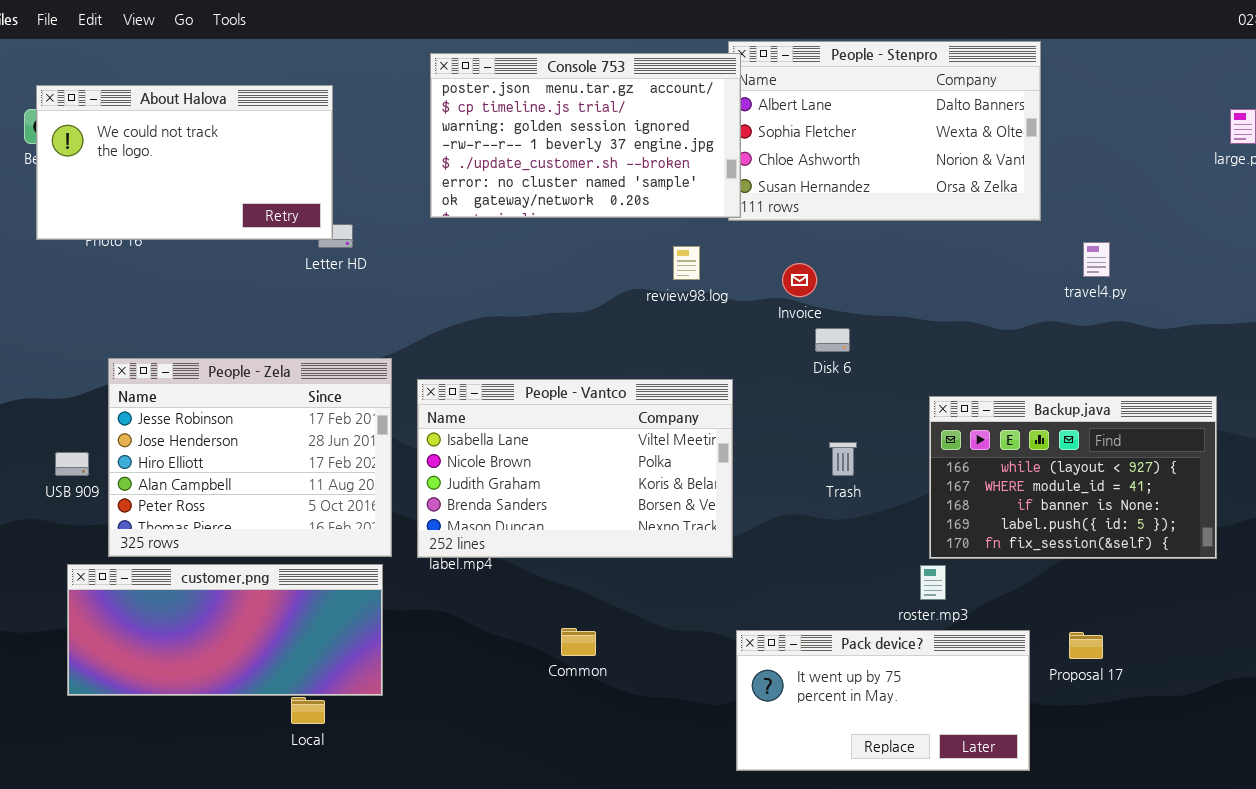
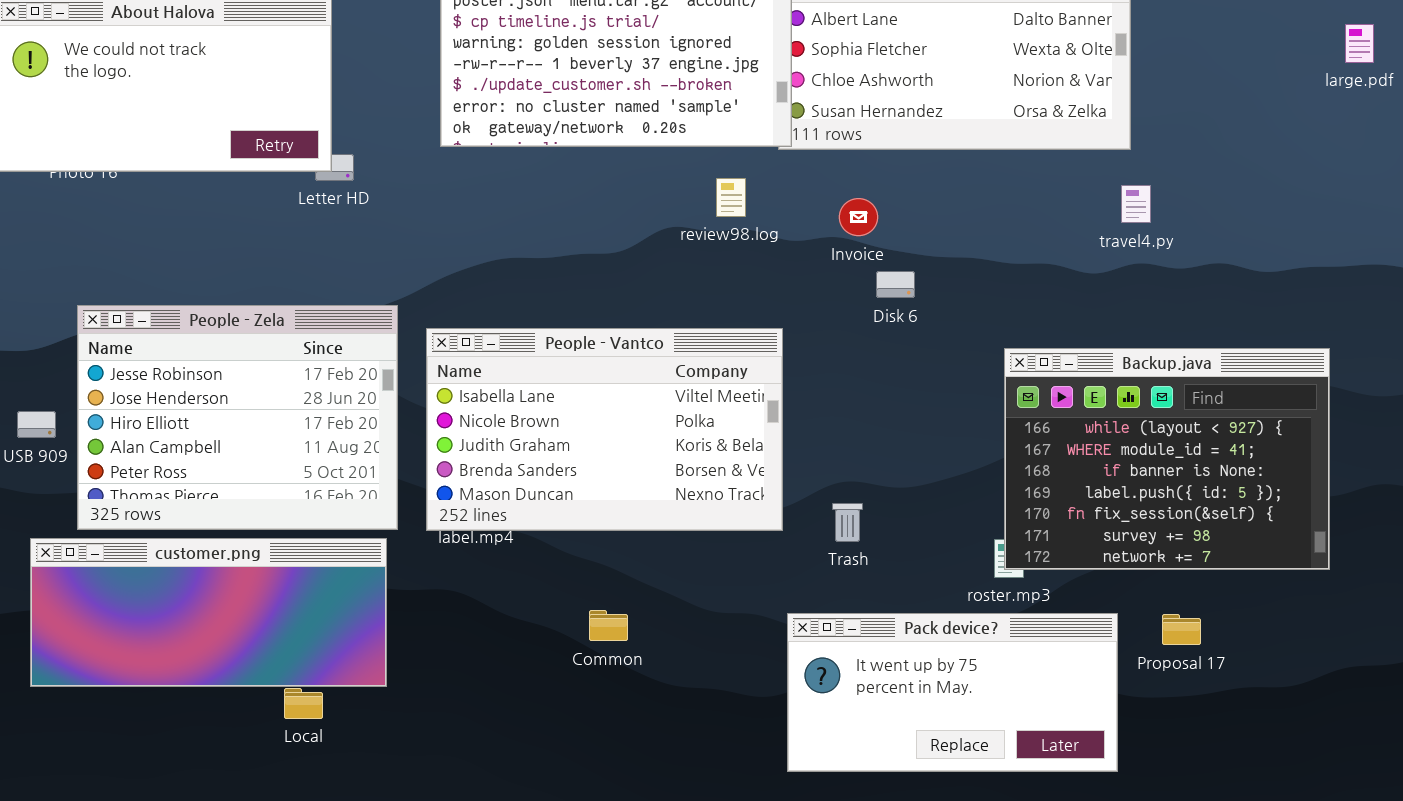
travel4.py: [1083,242,1110,277] -> [1121,185,1151,223], moved
Backup.java: [929,396,1217,559] -> [1004,348,1330,570], resized
Trash: [829,442,857,476] -> [832,503,863,542], moved

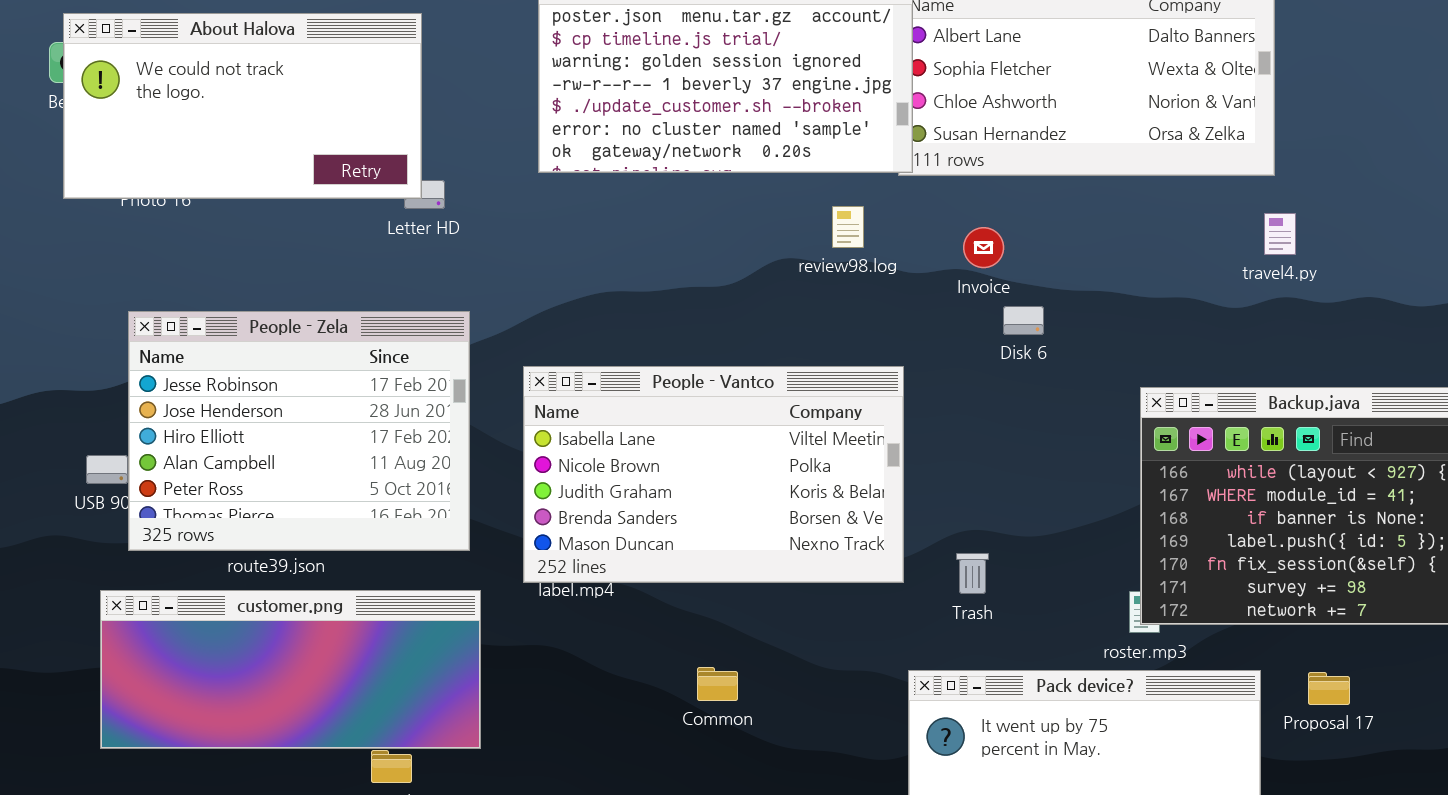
People - Zela: [77,305,398,530] -> [128,311,470,551], moved

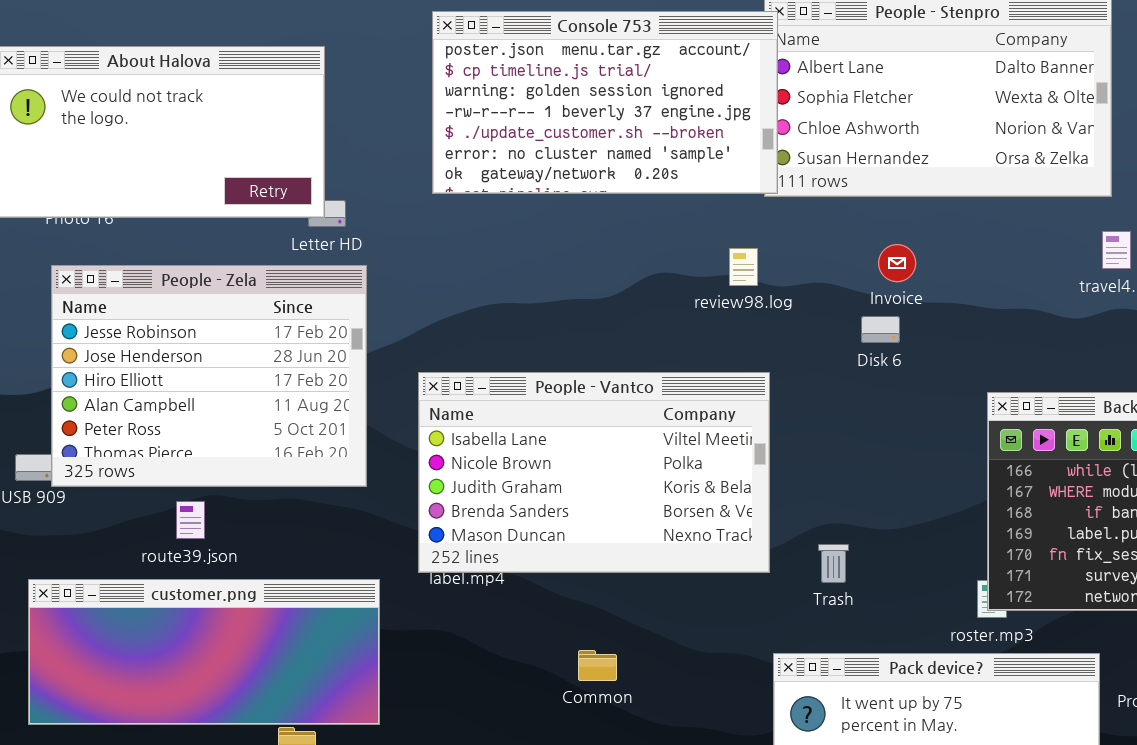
review98.log: [832,206,864,248] -> [729,248,758,286], moved
Invoice: [963,227,1004,268] -> [878,244,916,282], moved
People - Zela: [128,311,470,551] -> [51,265,367,487], moved

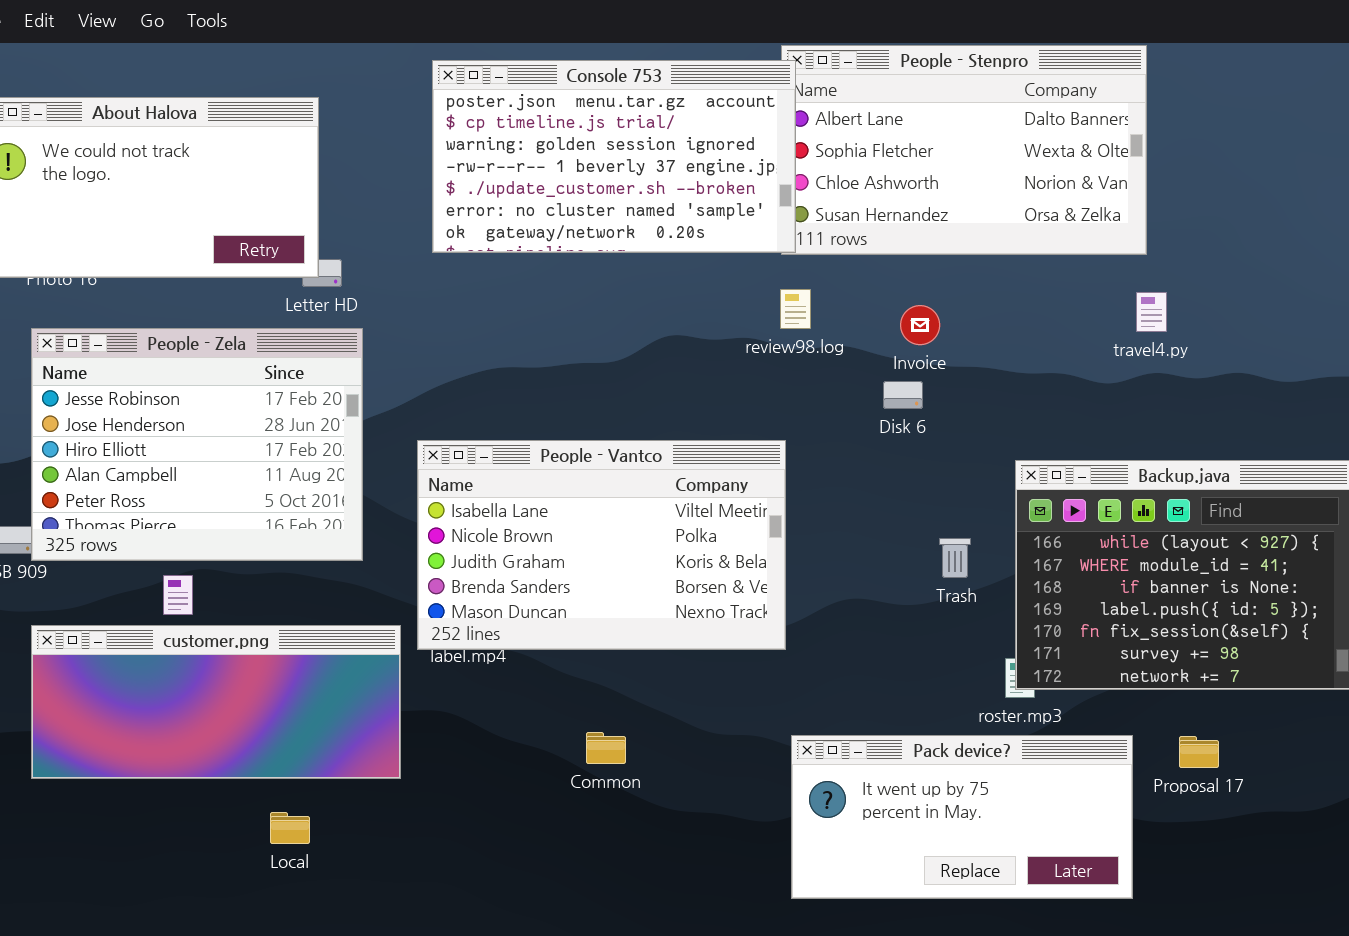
review98.log: [729,248,758,286] -> [780,289,811,329], moved
Trash: [818,544,849,583] -> [939,538,971,578], moved
customer.png: [28,579,380,725] -> [31,625,401,779], moved

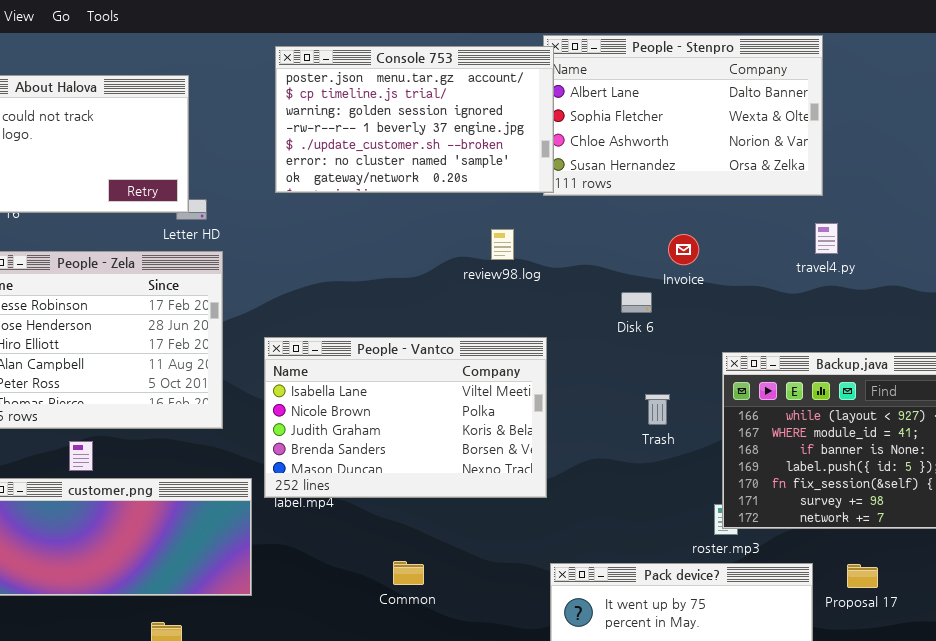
review98.log: [780,289,811,329] -> [491,229,514,260], moved
Invoice: [900,305,940,345] -> [668,234,699,265], moved
Trash: [939,538,971,578] -> [645,394,670,425], moved

